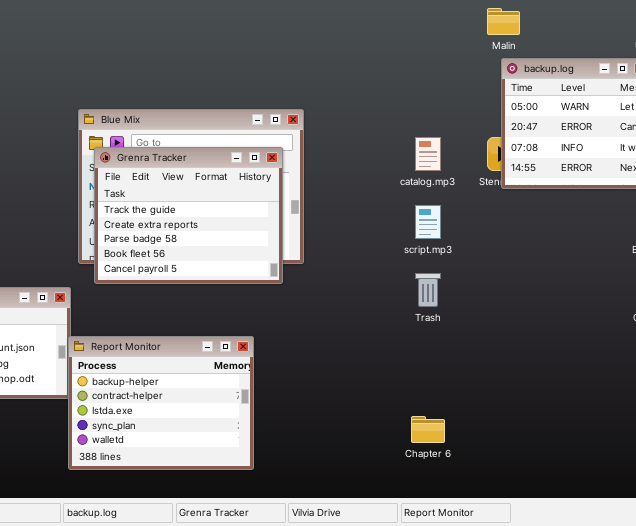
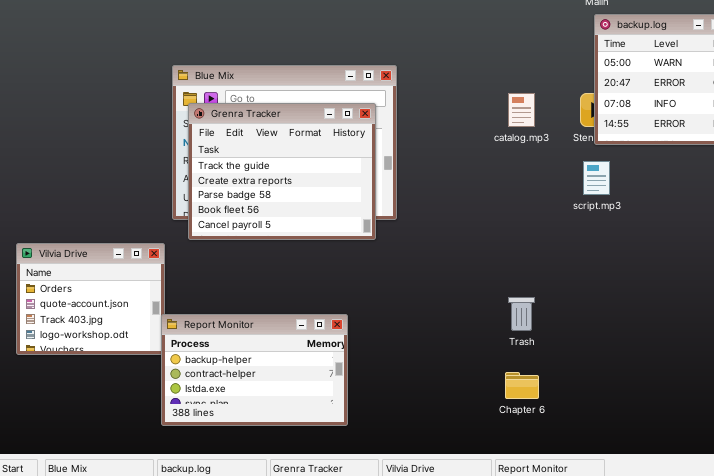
script.mp3: [415,205,441,239] -> [583,161,610,195], moved
Trash: [415,273,441,307] -> [508,297,535,331], moved
Report Monitor: [68,336,254,470] -> [161,314,348,426], resized

